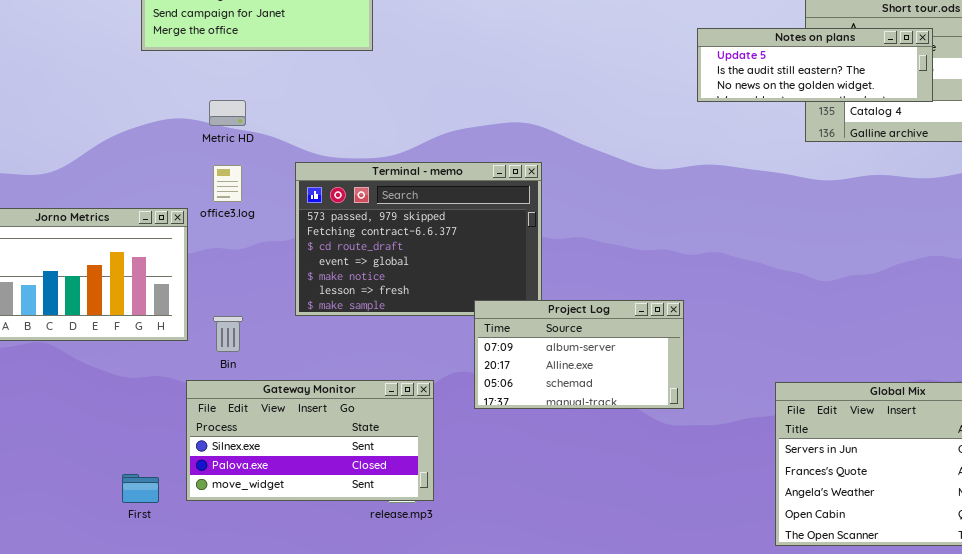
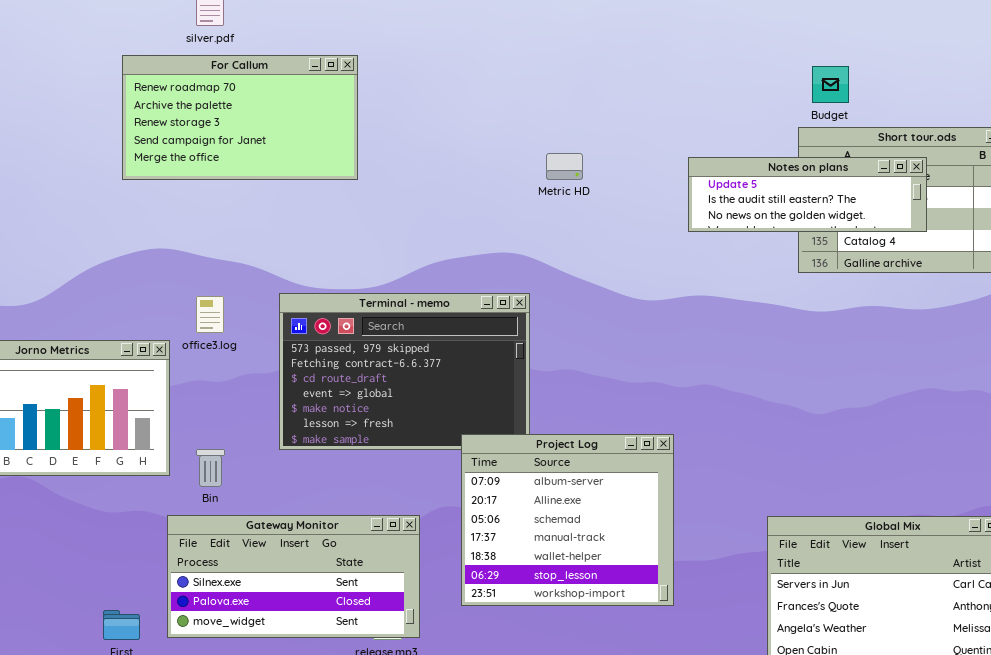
Metric HD: [209,100,246,126] -> [546,153,583,180], moved
Project Log: [474,300,684,409] -> [461,434,674,606], resized

